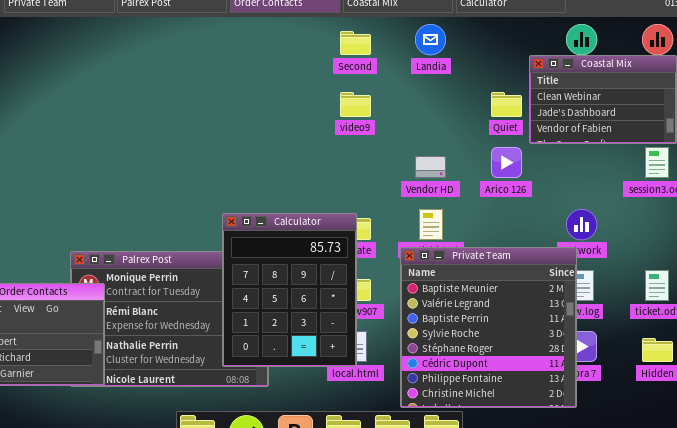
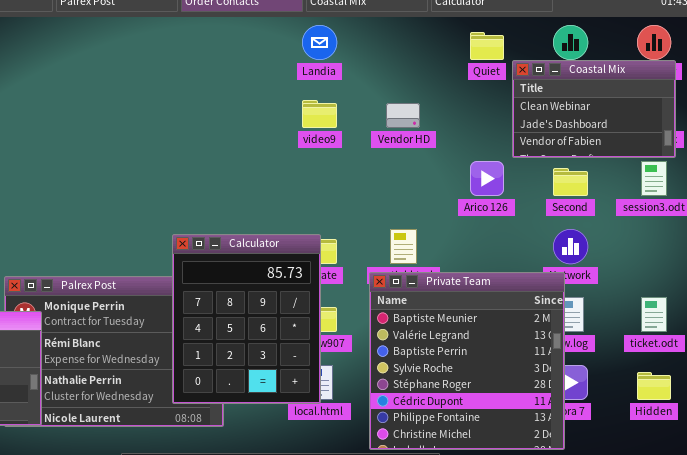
Landia: [415,24,446,55] -> [302,25,337,60], moved
Second: [340,31,371,55] -> [553,168,588,196], moved
Quiet: [491,92,522,117] -> [470,32,504,60], moved
Vendor HD: [415,156,446,178] -> [386,103,420,128], moved

